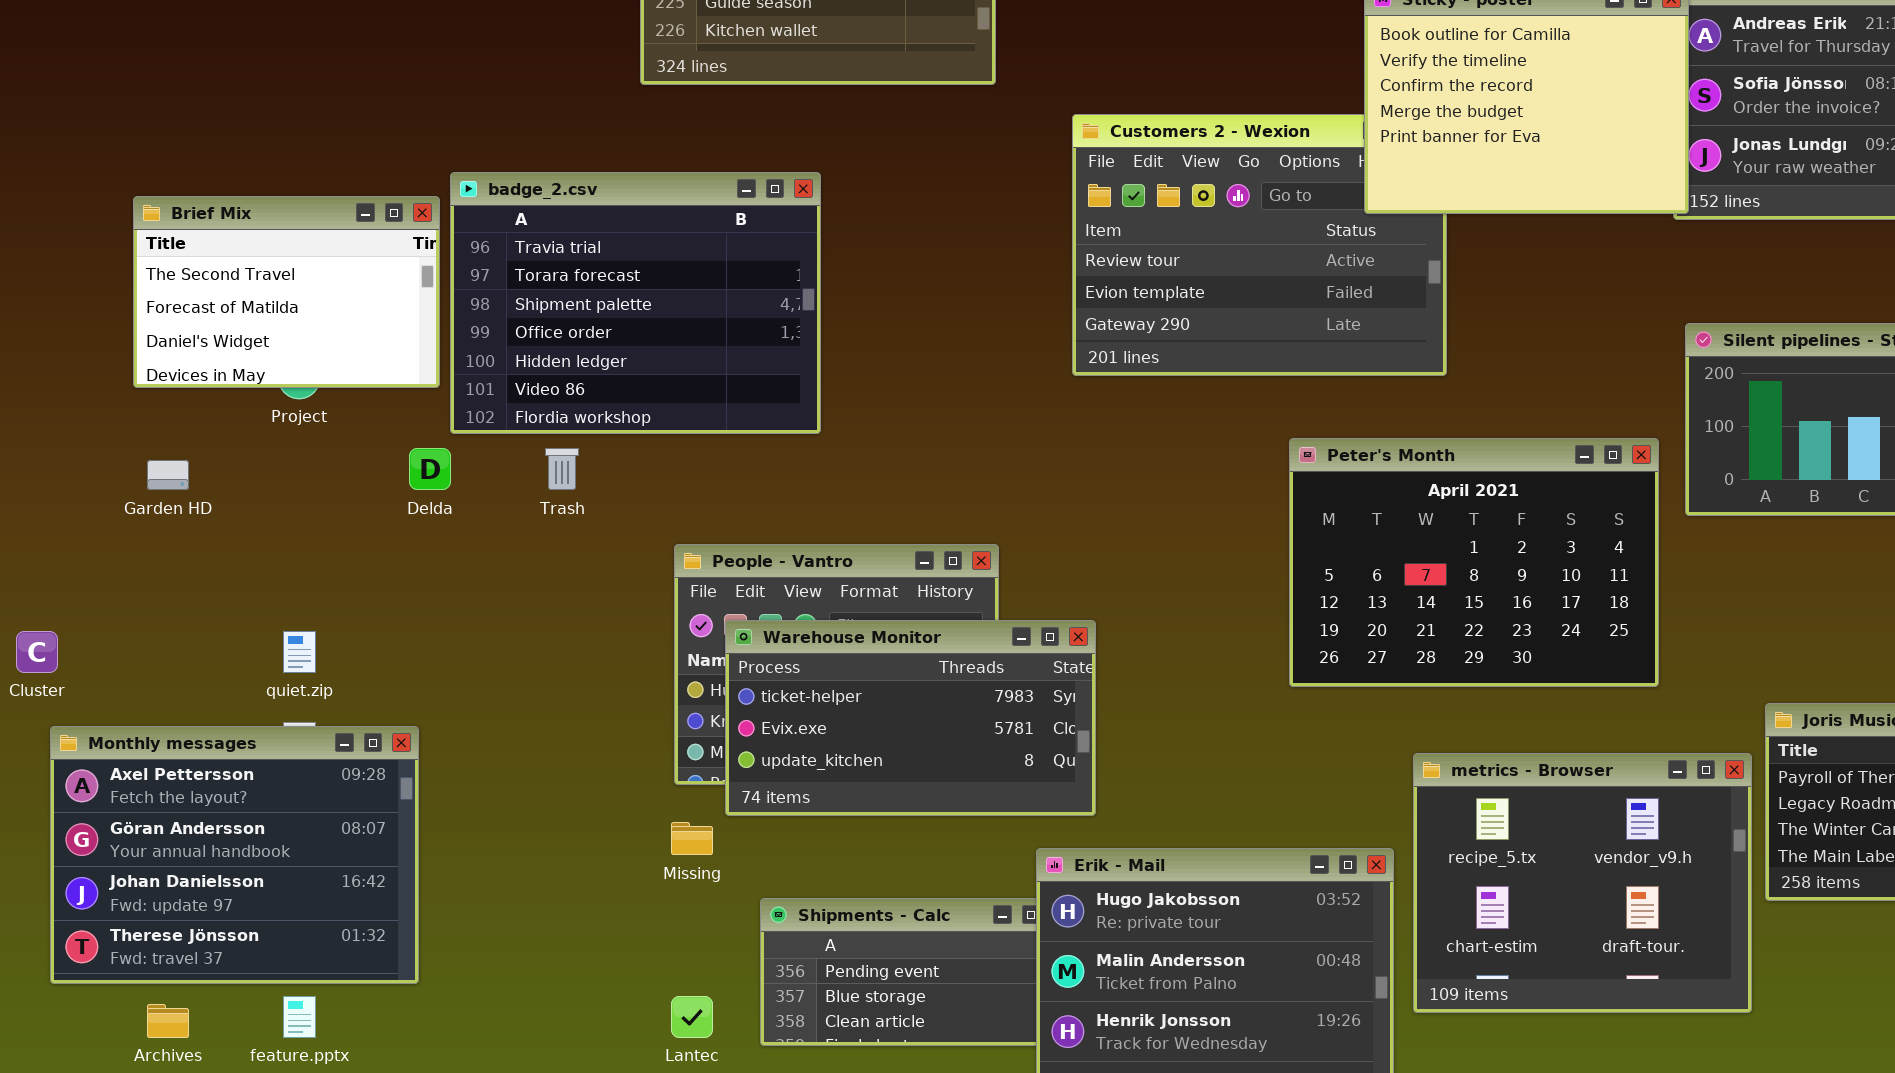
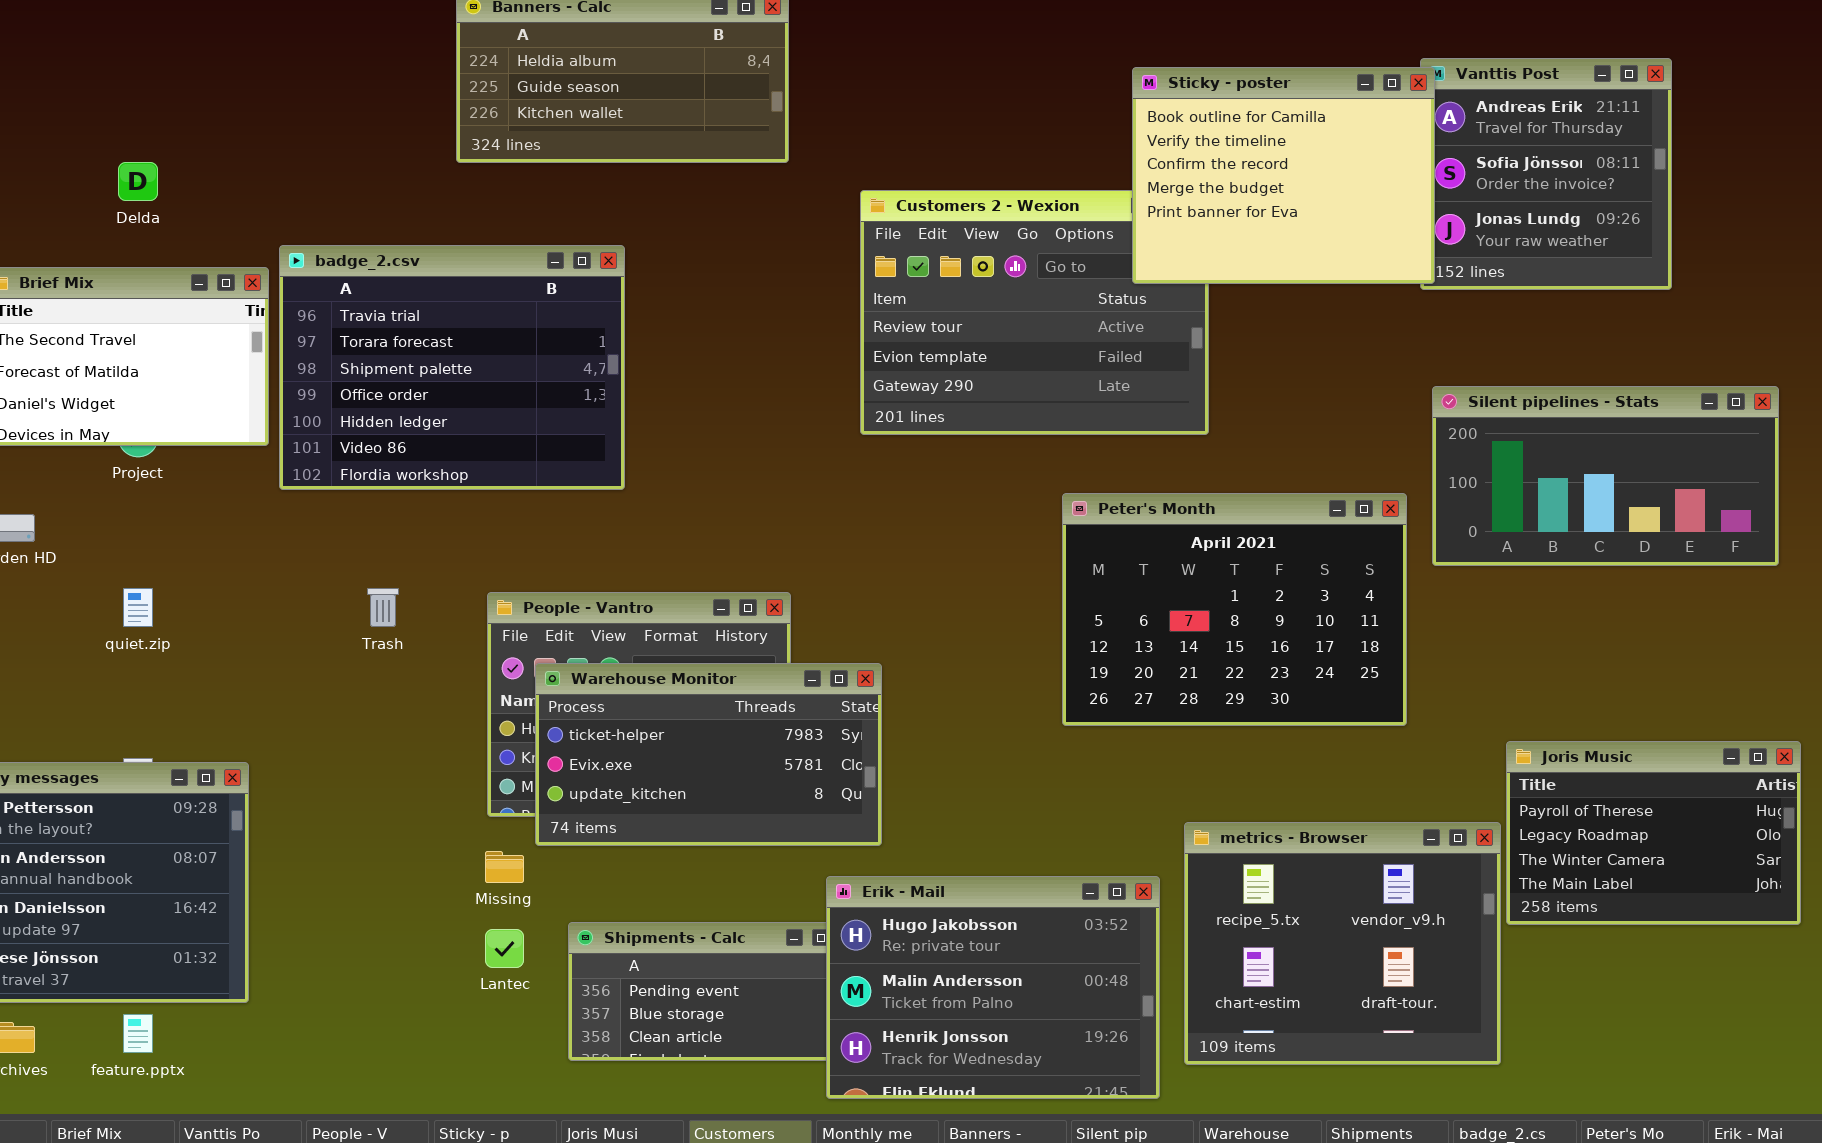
Delda: [409,448,451,490] -> [118,162,158,201], moved
Trash: [545,448,579,490] -> [367,588,399,627], moved
quiet.zip: [283,631,316,673] -> [123,588,153,627], moved
metrics - Browser: [1413,753,1752,1013] -> [1184,822,1501,1065], moved
Lantec: [671,996,713,1038] -> [485,929,524,968], moved

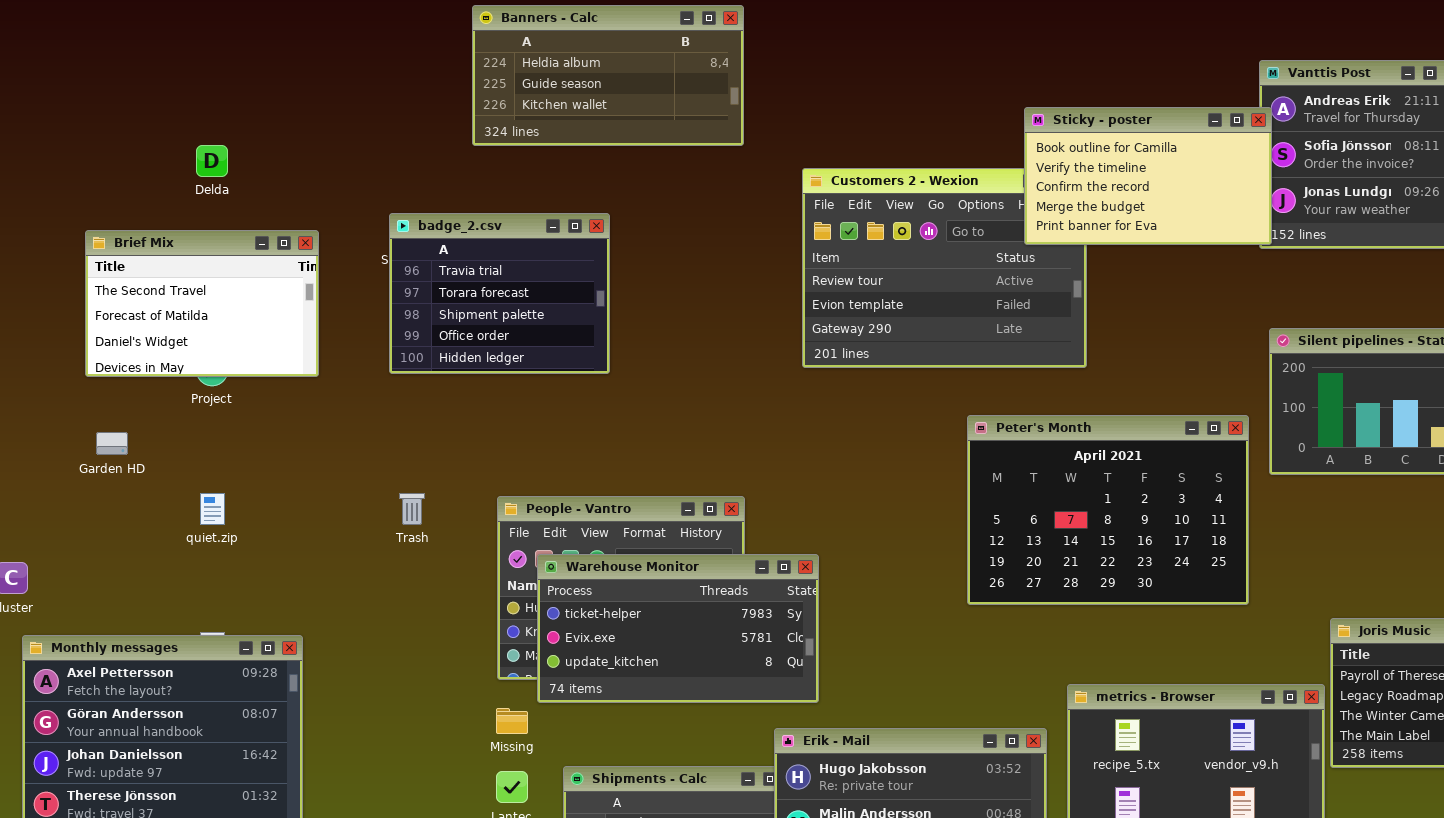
Sticky - poster: [1132,67,1435,284] -> [1024,107,1272,245], resized
badge_2.csv: [279,245,625,490] -> [389,213,610,374], resized

